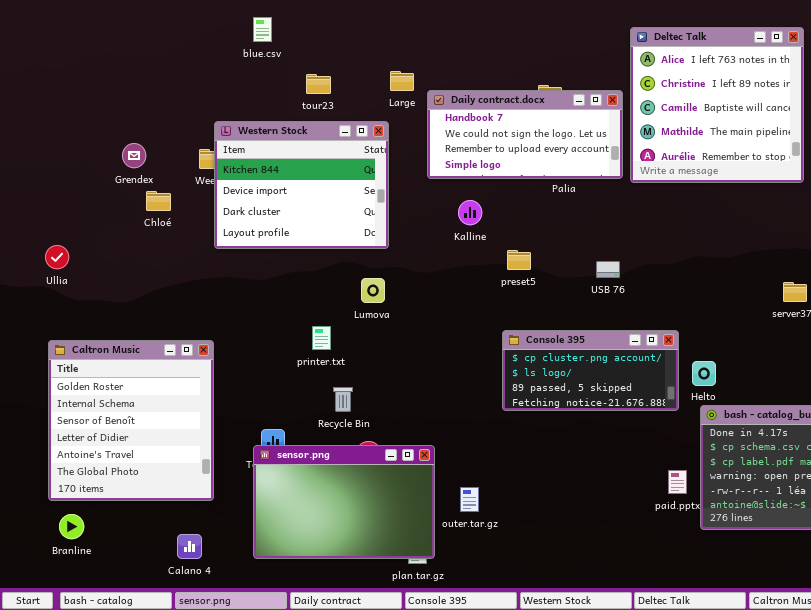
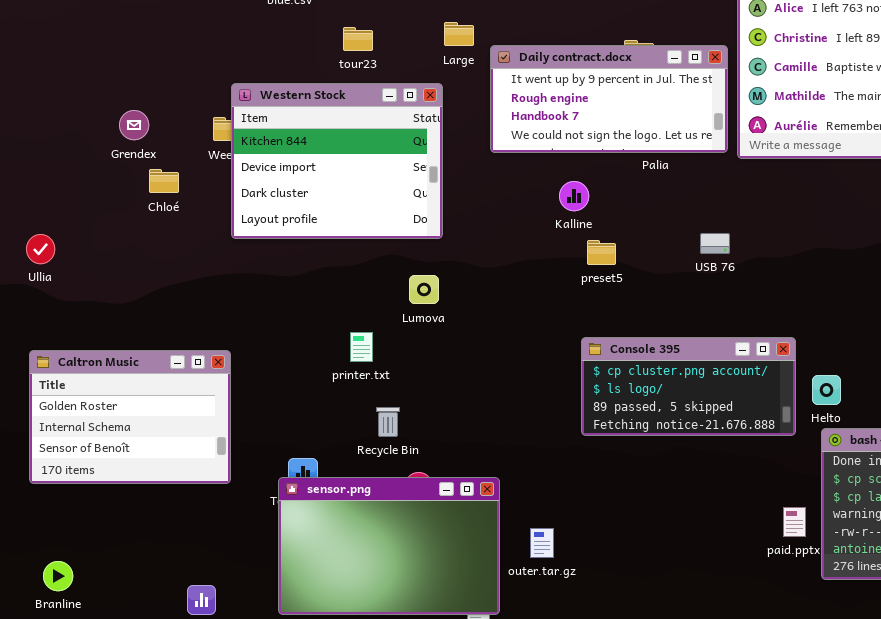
Daily contract.docx: [427,90,623,179] -> [490,45,728,153], scrolled up 2 rows
Kalline: [458,200,482,225] -> [559,181,589,211], moved
USB 76: [596,261,620,278] -> [700,233,730,254], moved
Caltron Music: [48,340,214,501] -> [29,350,231,484], resized

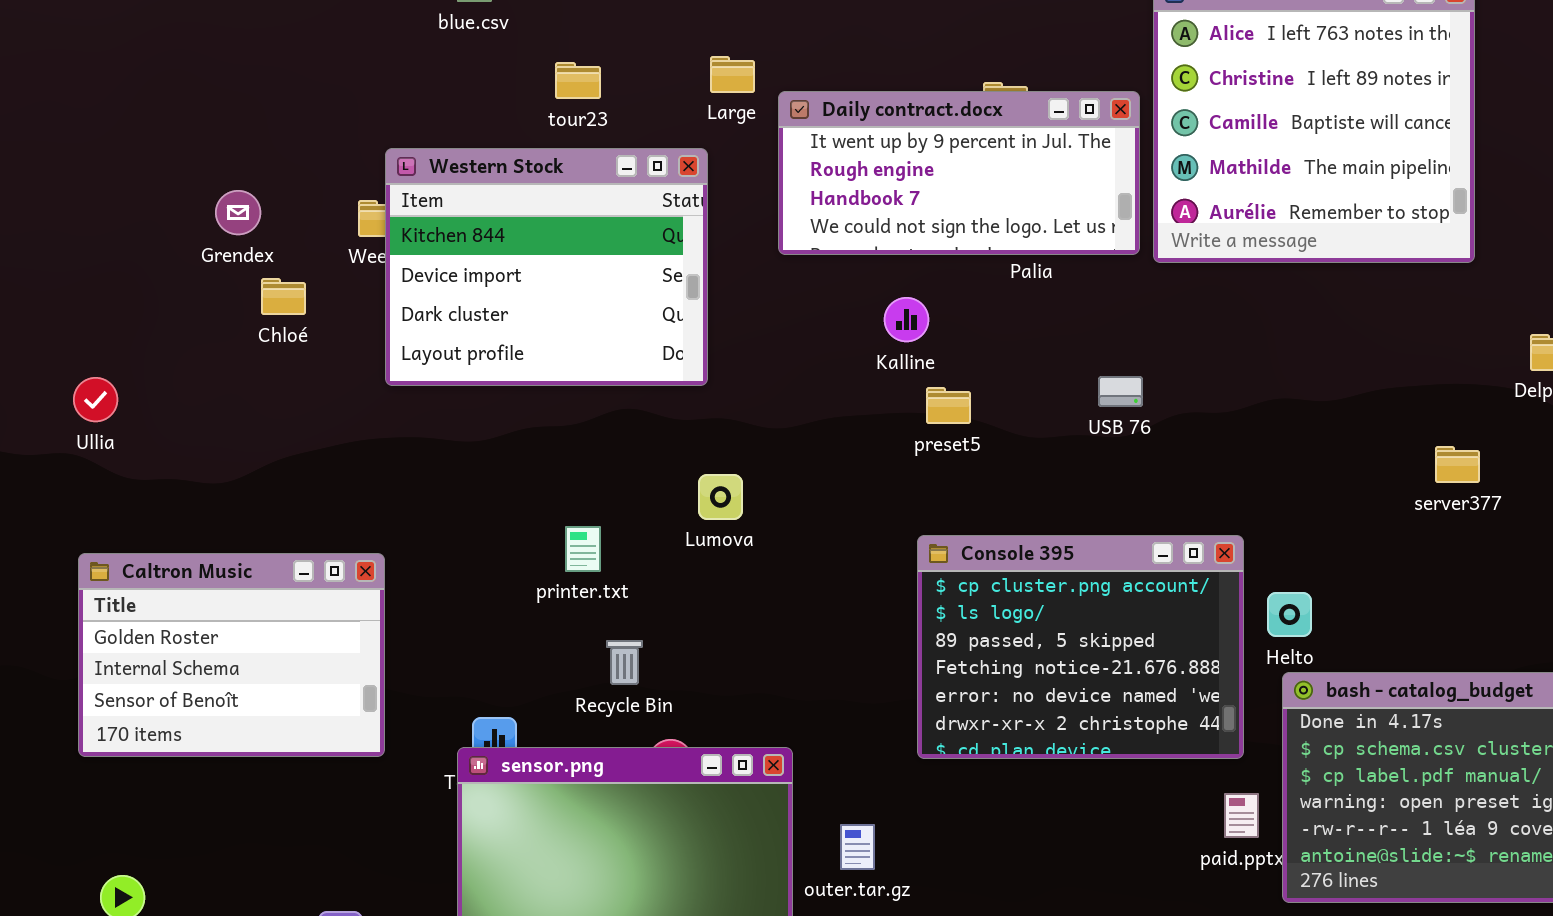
Lumova: [409,275,439,304] -> [698,474,743,520], moved
Console 395: [581,337,796,436] -> [917,535,1244,759], resized

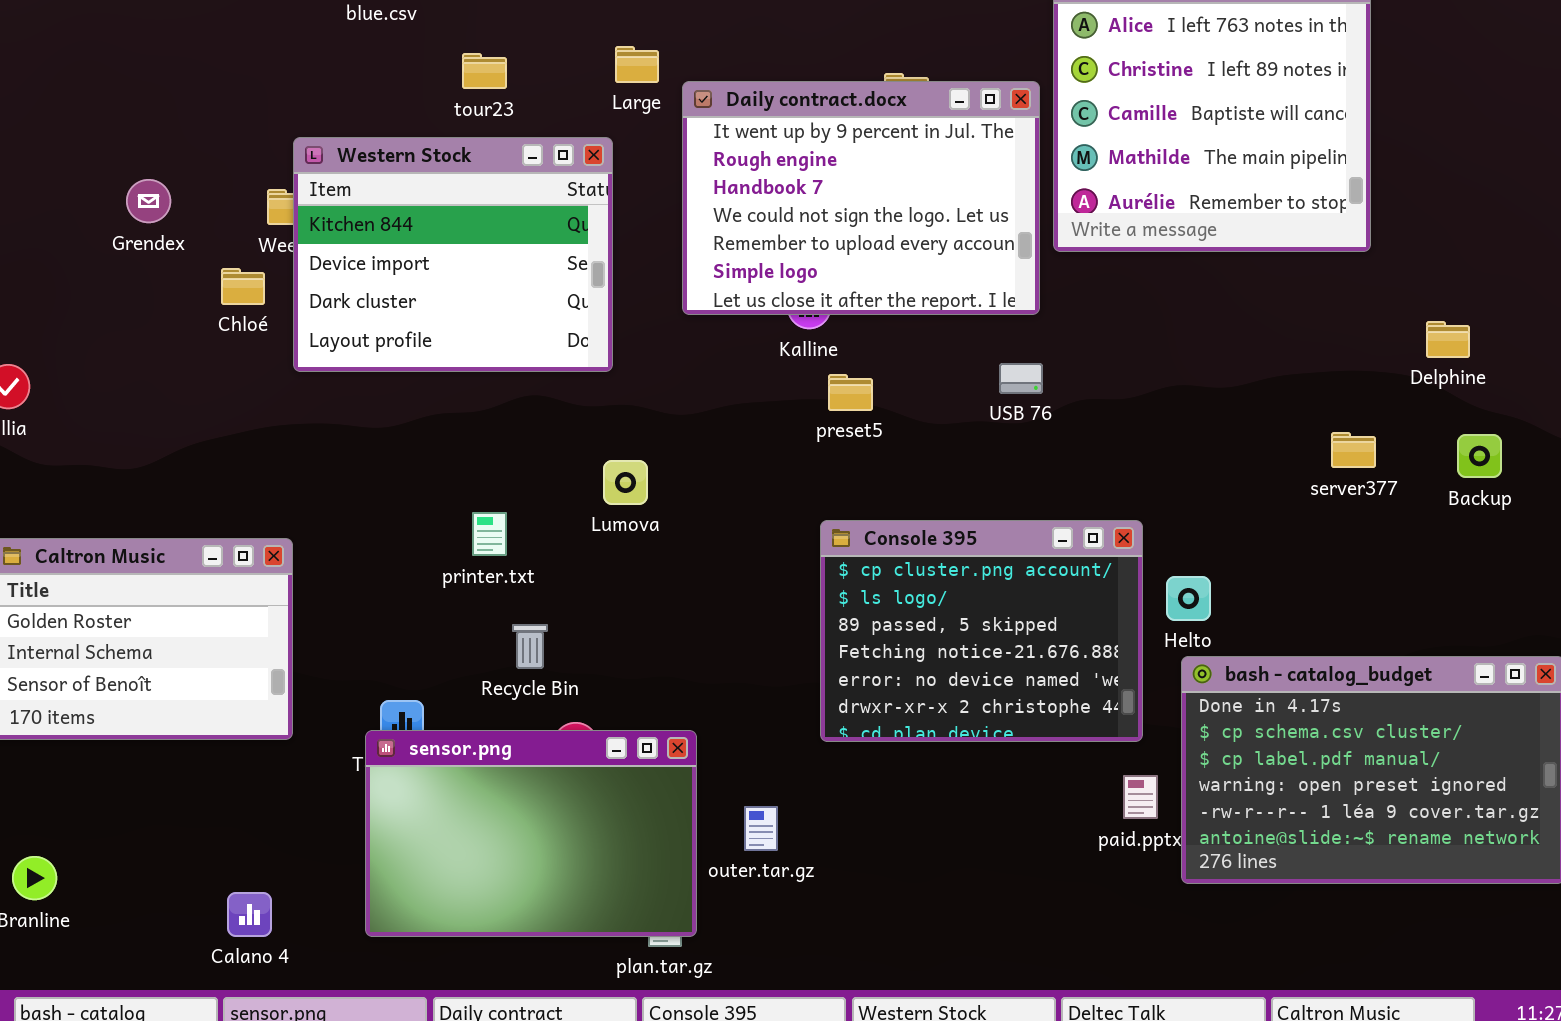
Daily contract.docx: [778,91,1140,255] -> [682,81,1040,315], resized
Chloé: [261,278,306,315] -> [221,268,265,305], moved

